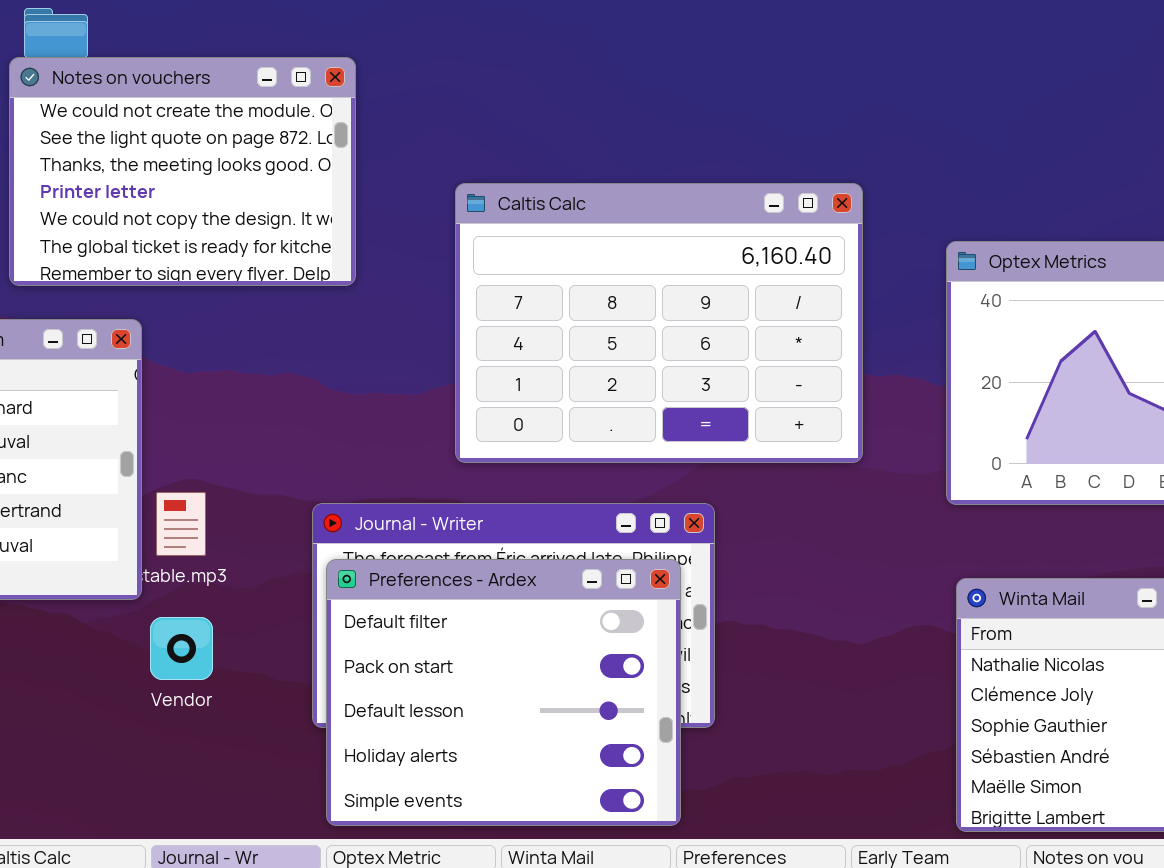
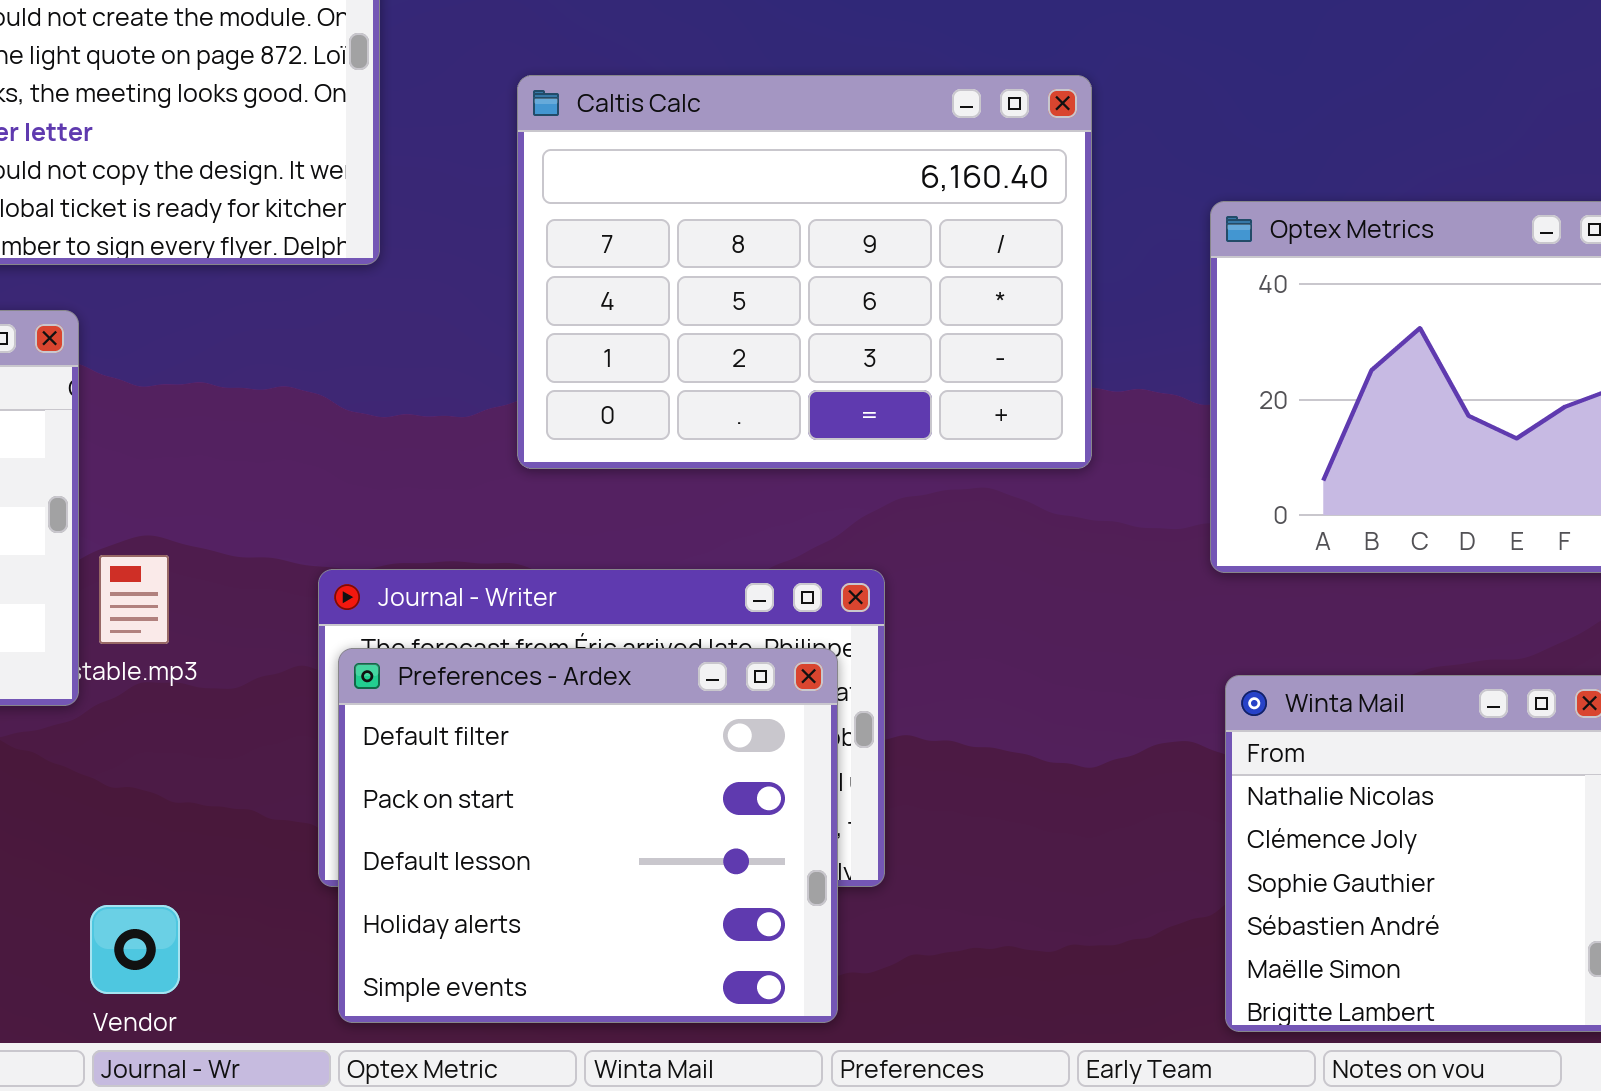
Caltis Calc: [455,183,863,463] -> [517,75,1092,469], moved
Vendor: [150,617,213,680] -> [90,905,180,994], moved

